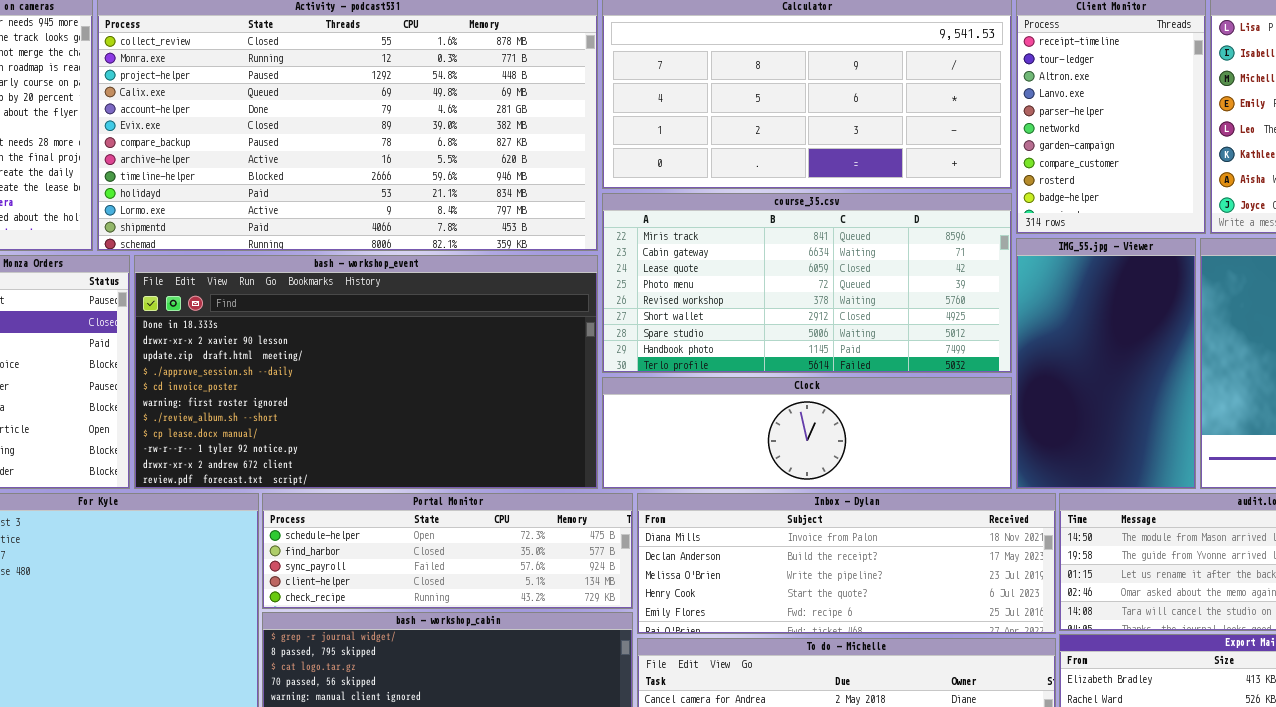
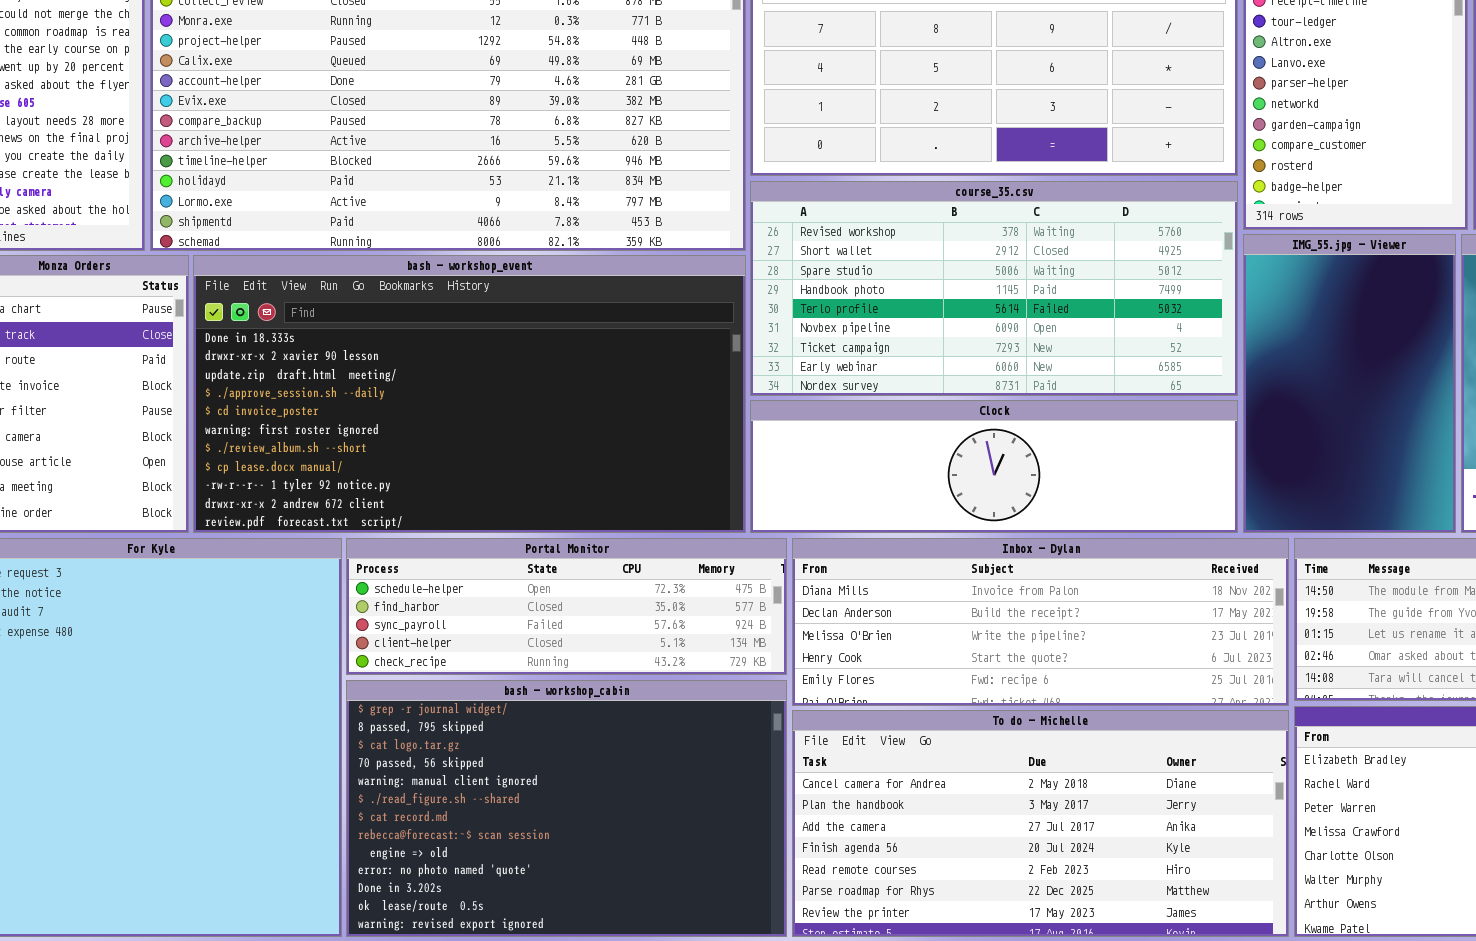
course_35.csv: [602,193,1012,373] -> [750,181,1238,396], scrolled down 4 rows

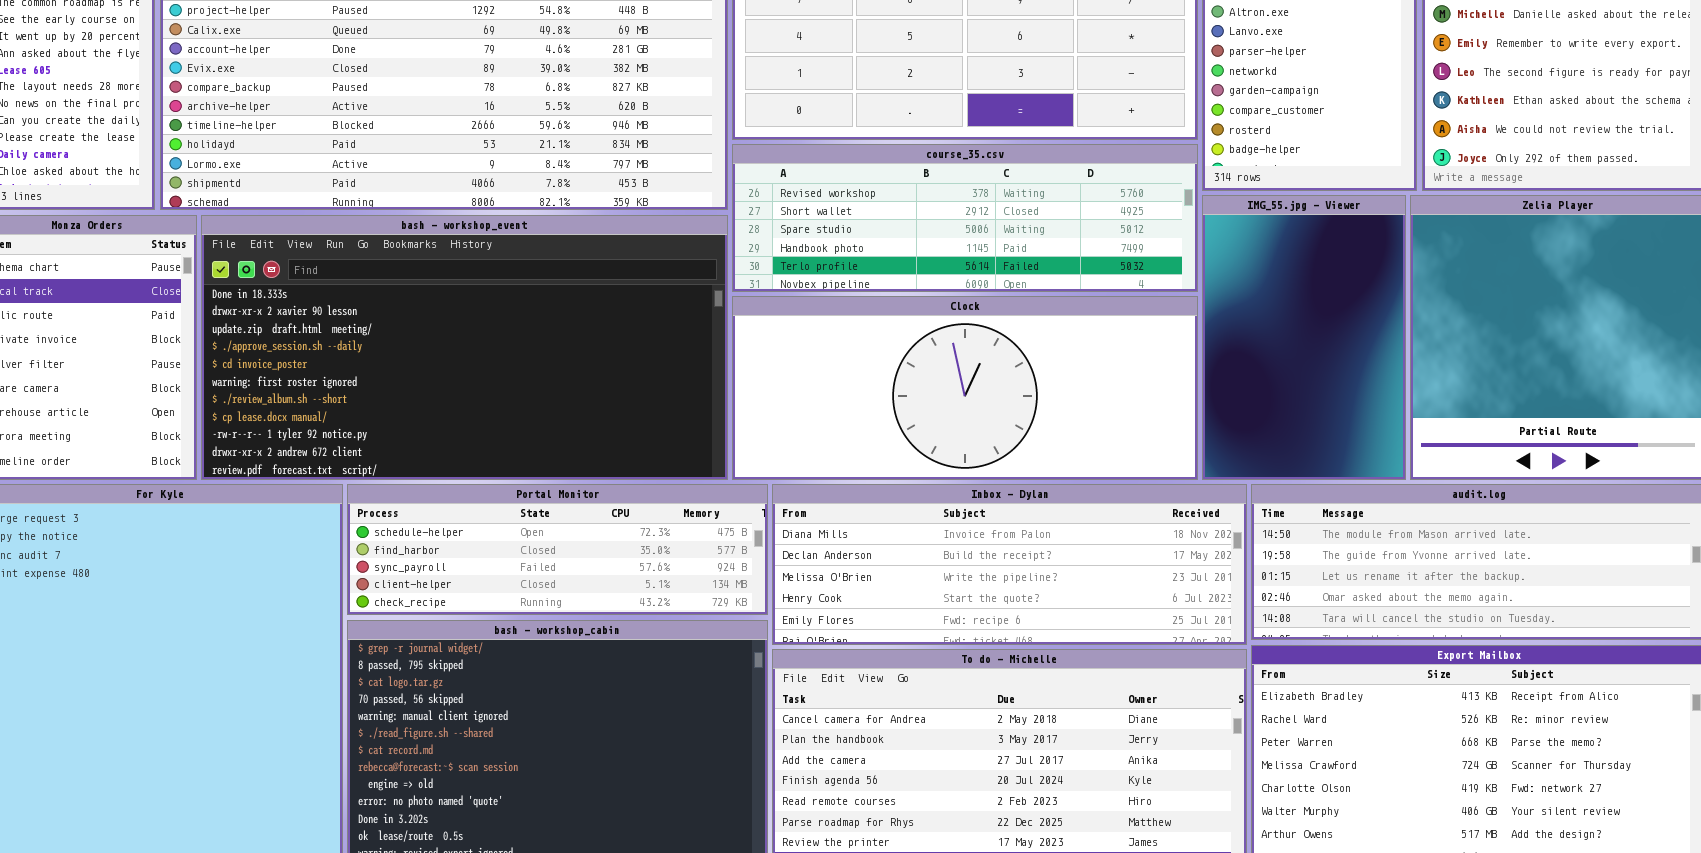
course_35.csv: [750,181,1238,396] -> [732,144,1198,292], resized
Clock: [750,400,1238,533] -> [732,296,1198,480], resized

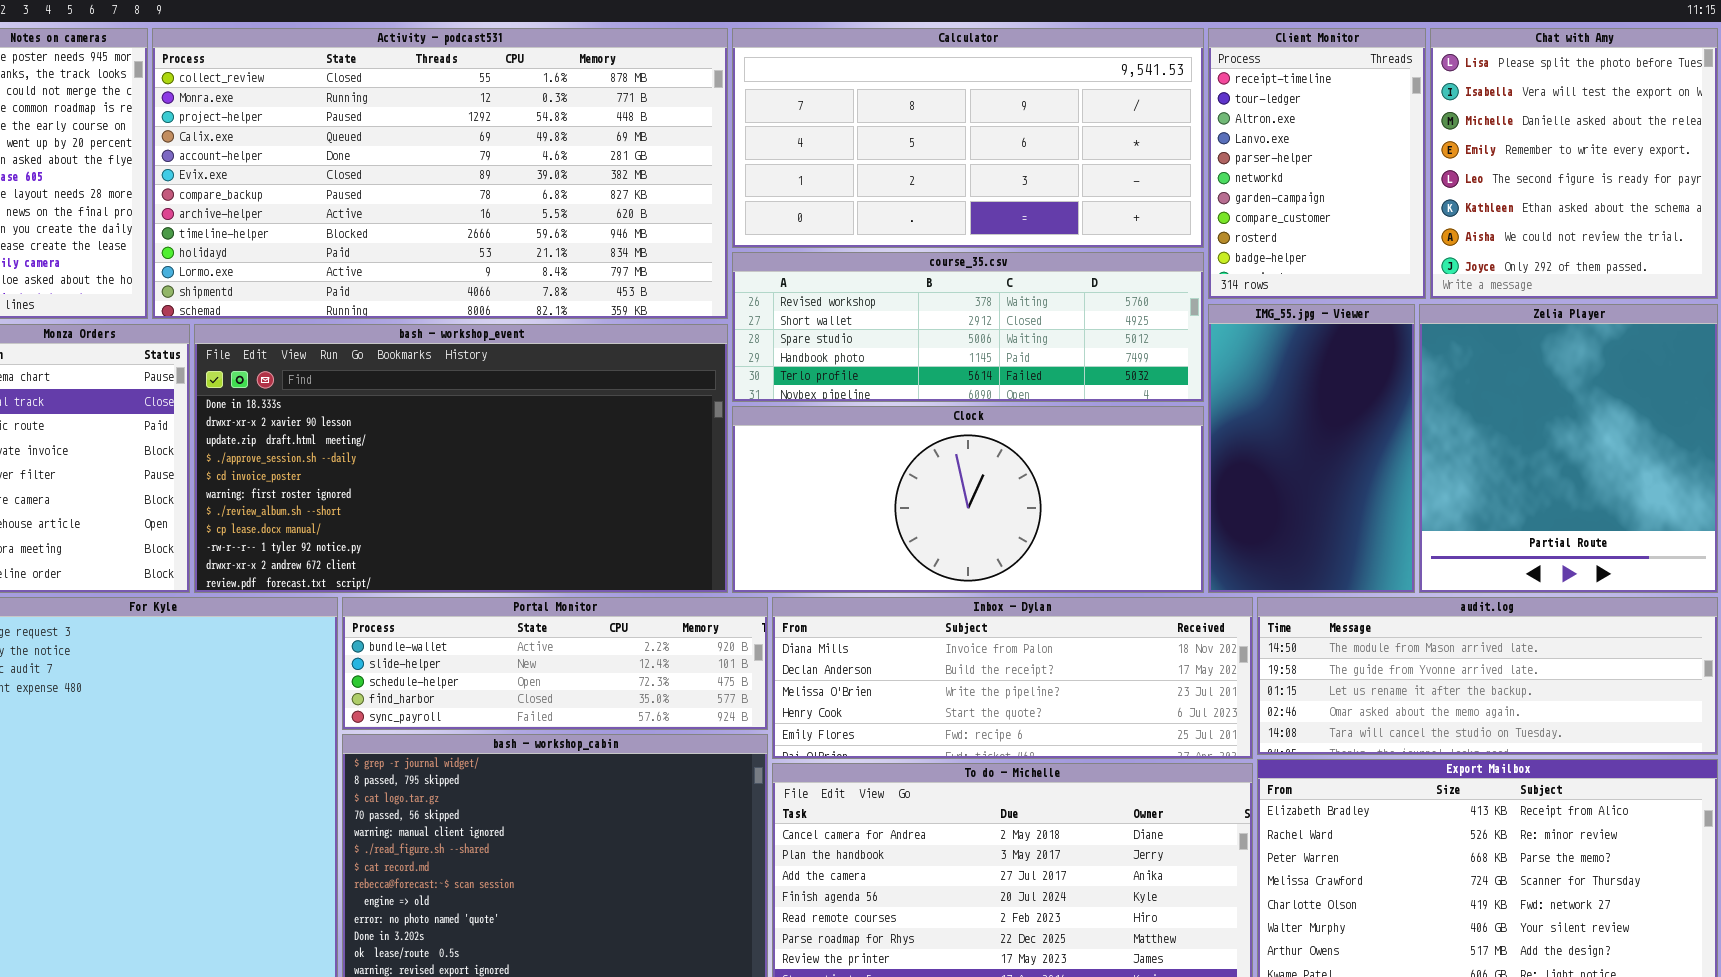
Portal Monitor: [347,484,768,615] -> [342,597,768,730], scrolled up 2 rows

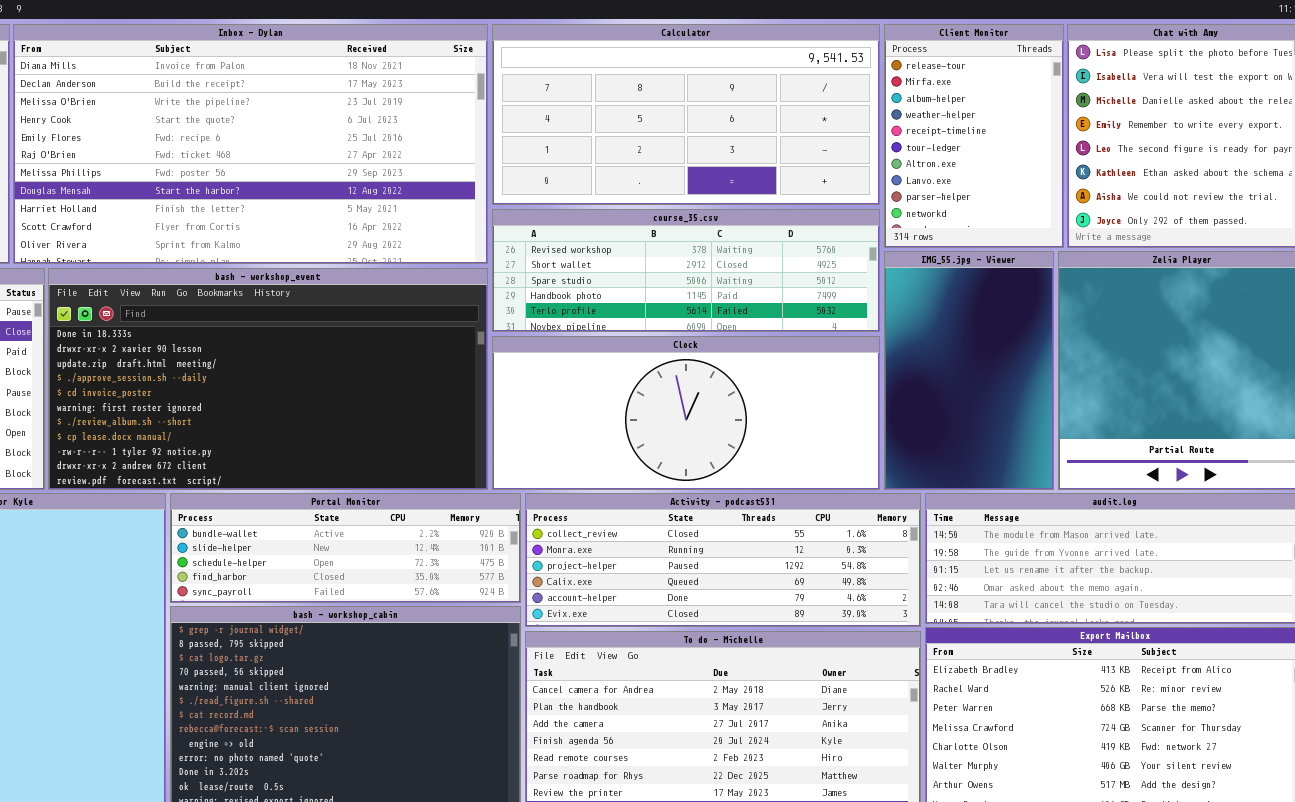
Activity - podcast531: [152,28,728,319] -> [525,493,921,627], moved, resized
Client Monitor: [1208,28,1426,299] -> [884,24,1064,248], scrolled up 4 rows
Inbox - Dylan: [772,597,1253,759] -> [13,24,488,264], moved, resized

